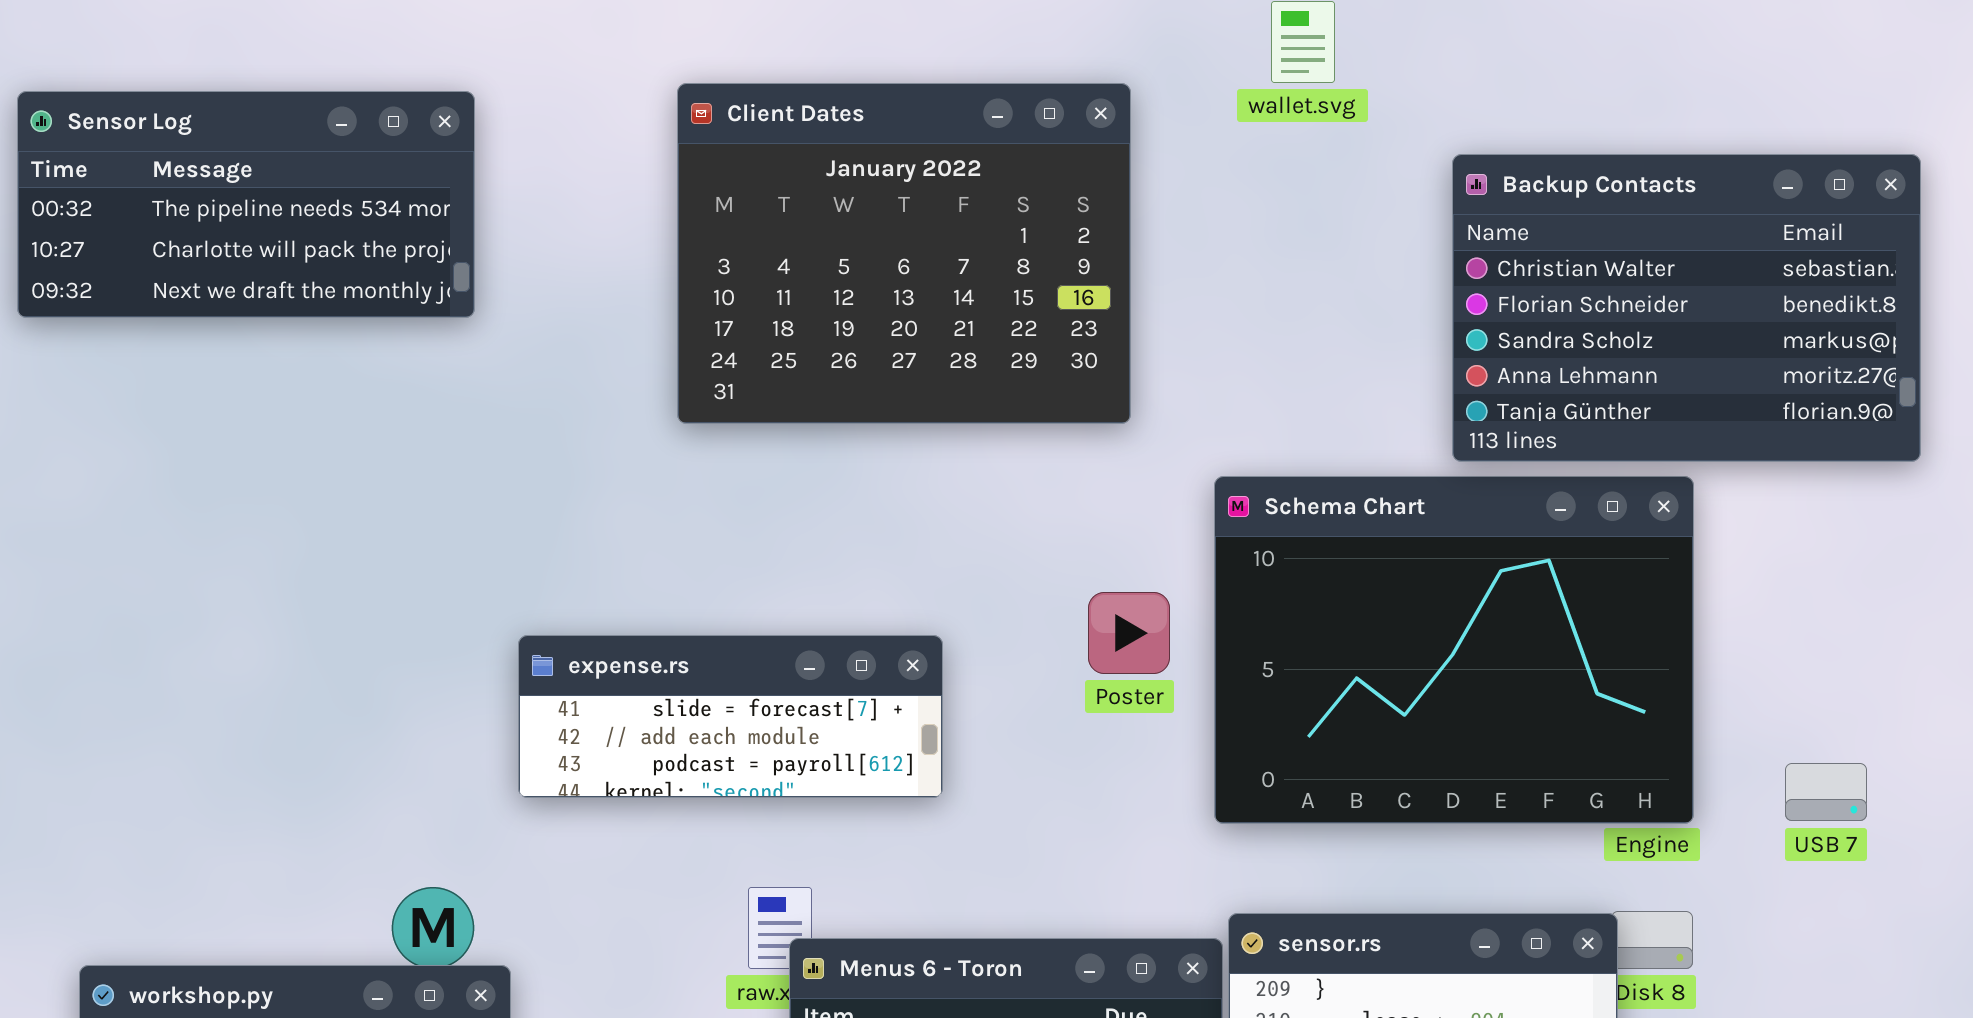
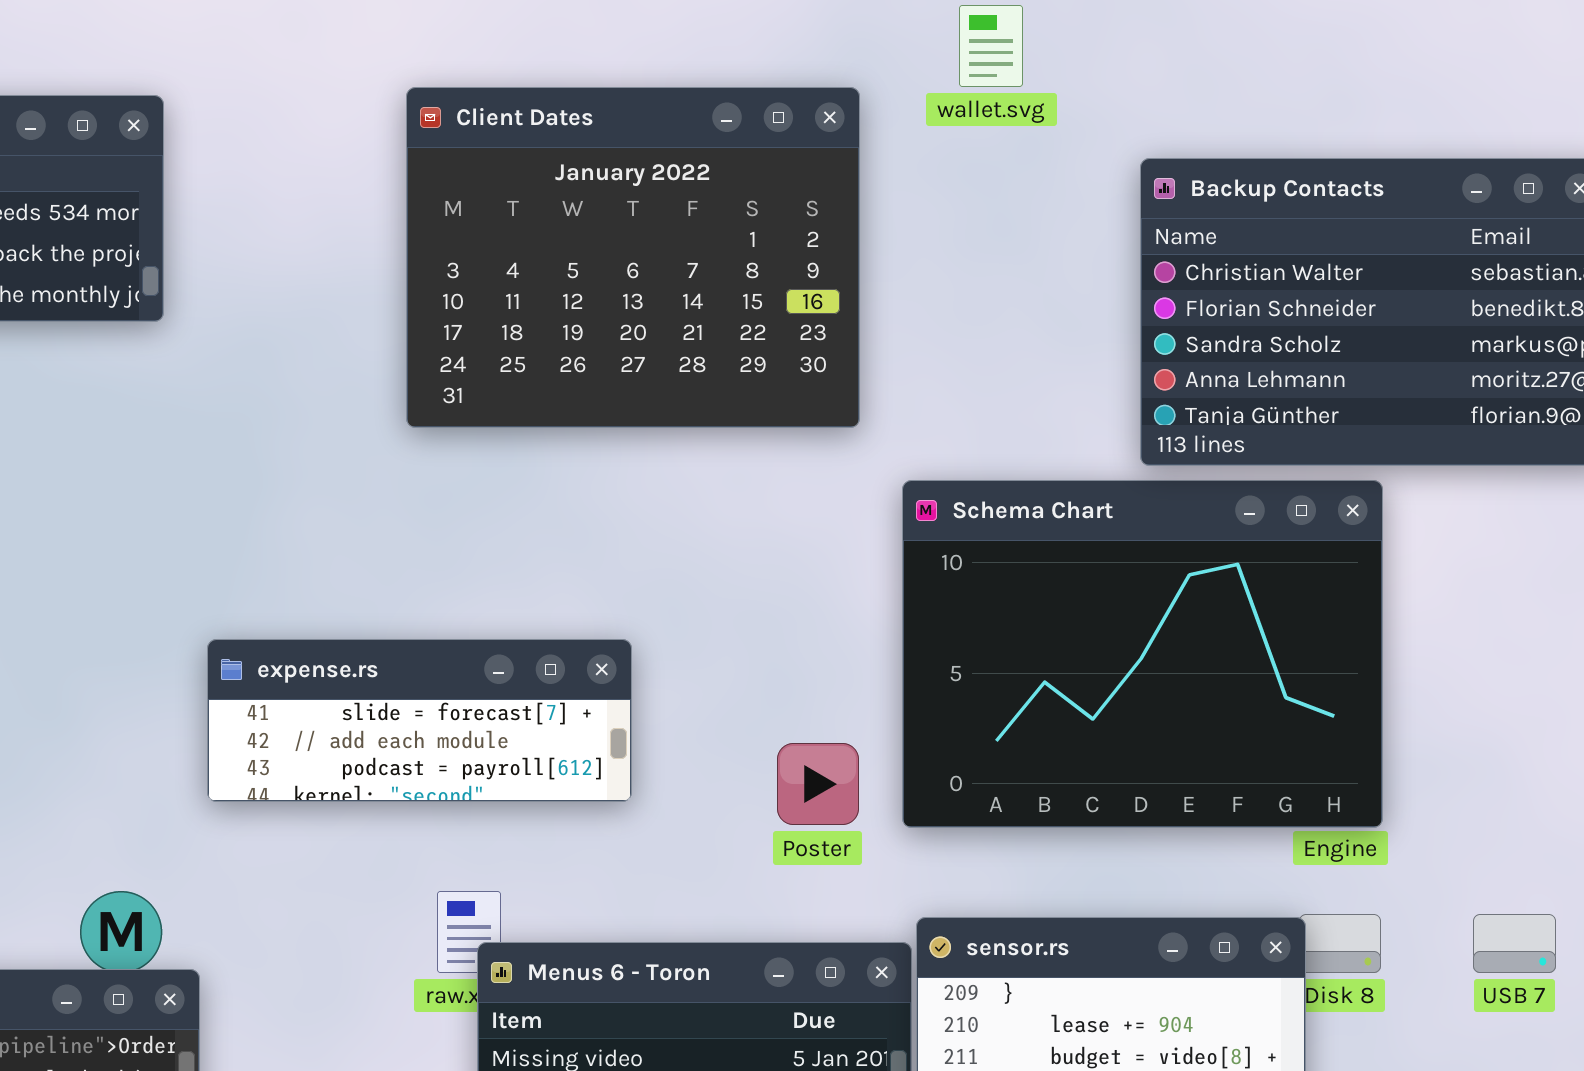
Client Dates: [677,83,1131,424] -> [406,87,860,428], moved
Poster: [1088,592,1170,674] -> [777,743,859,825], moved
USB 7: [1785,763,1867,821] -> [1473,914,1556,973], moved

